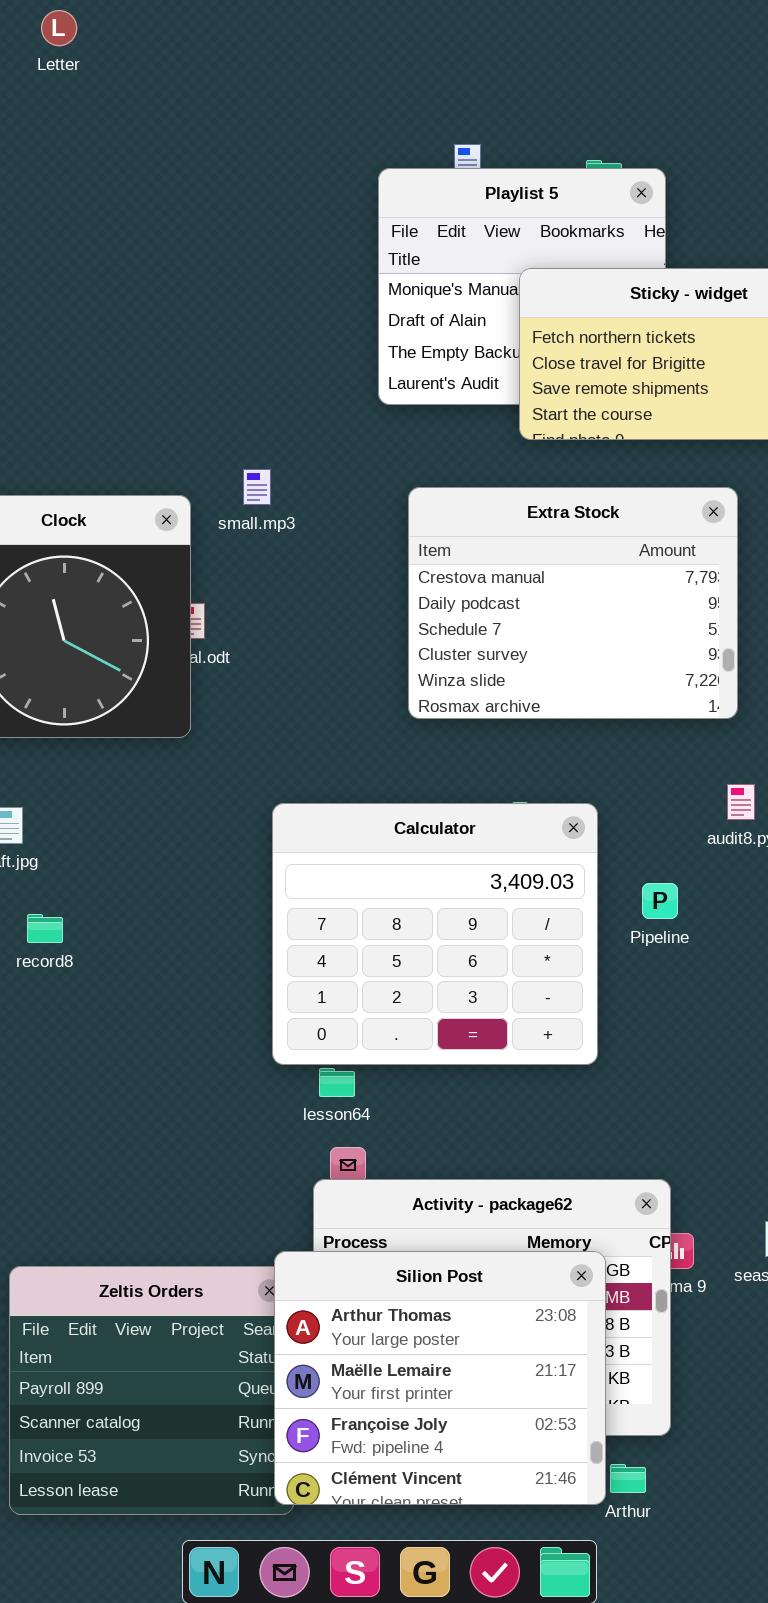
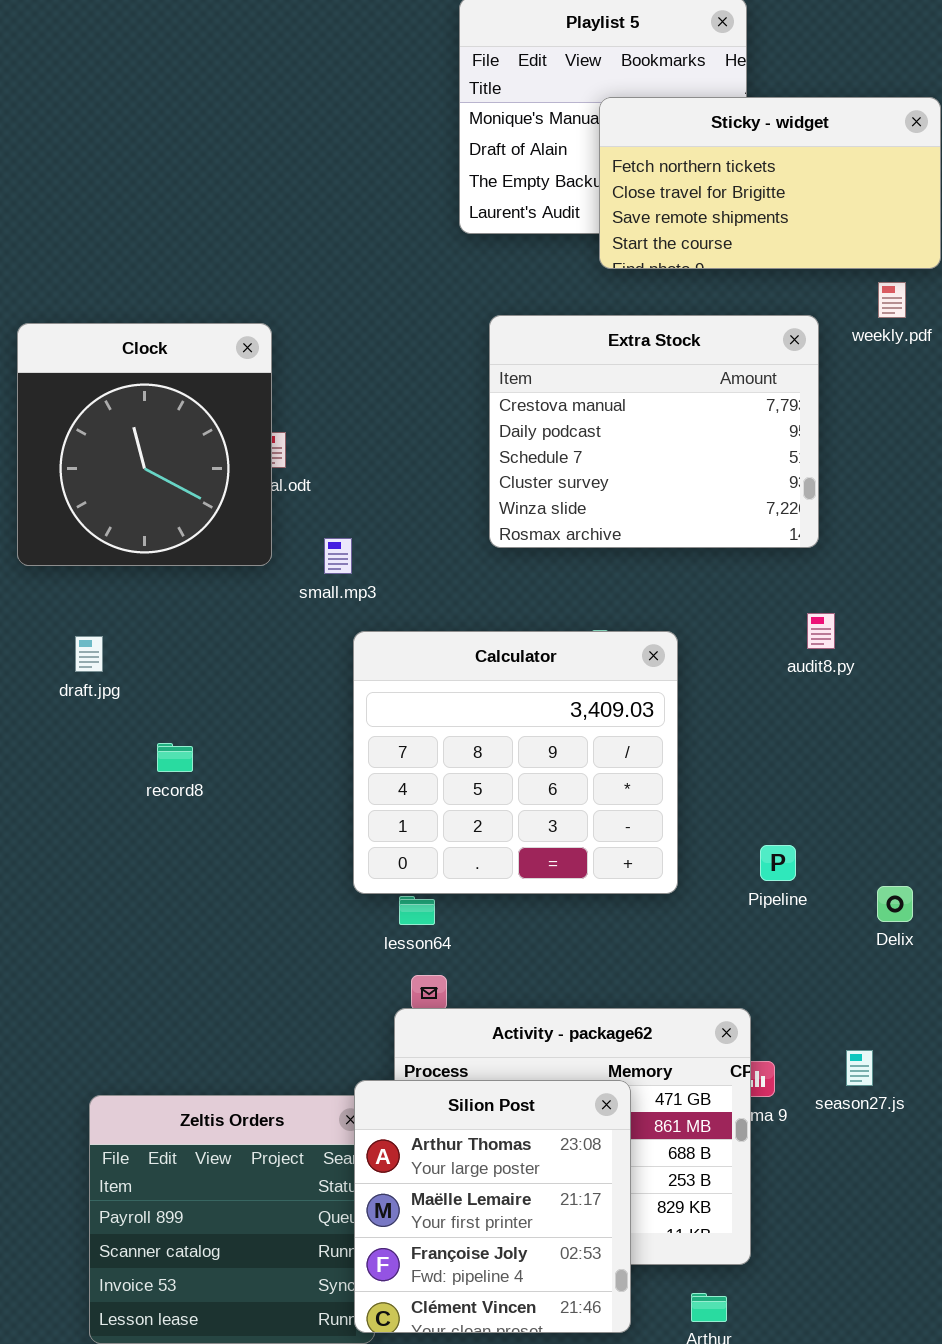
small.mp3: [243,469,271,505] -> [324,538,352,574], moved
Pipeline: [642,883,678,919] -> [760,845,796,881], moved
record8: [27,914,63,943] -> [157,743,193,772], moved
Silion Post: [274,1251,606,1505] -> [354,1080,631,1333], resized

